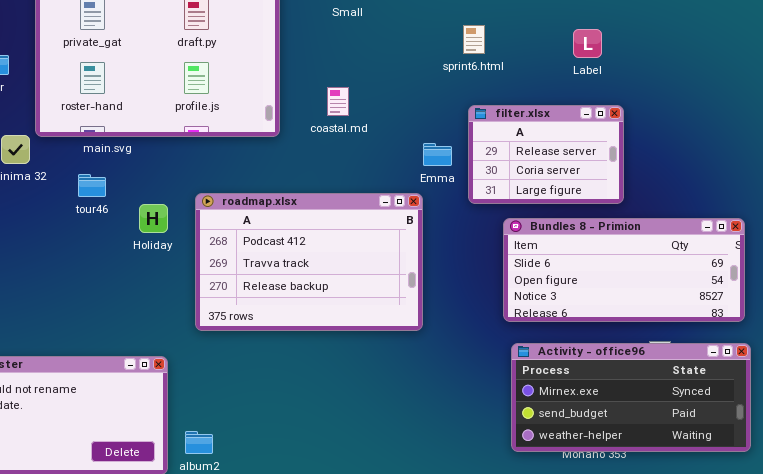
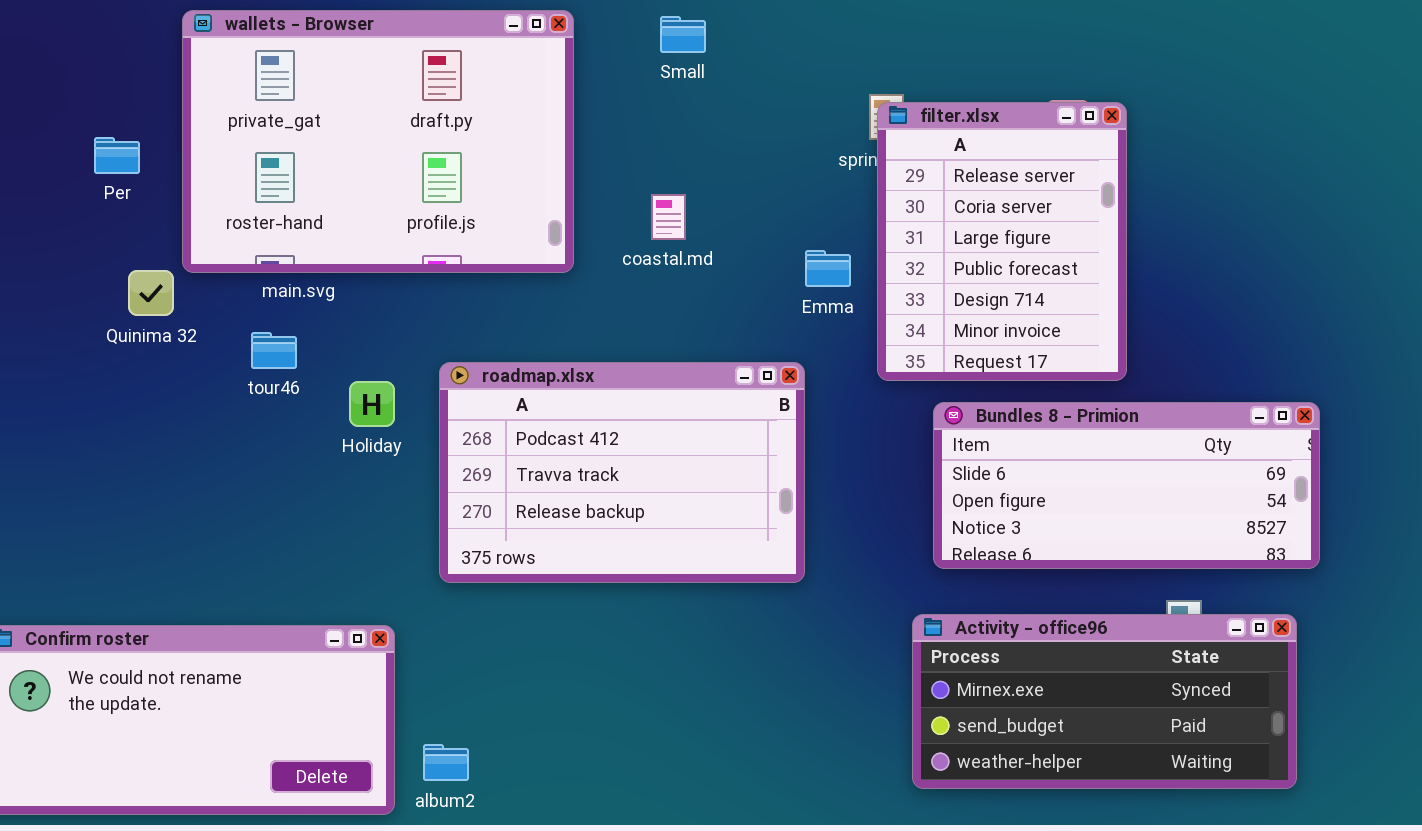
filter.xlsx: [468,105,624,204] -> [877,102,1127,381], resized
Emma: [423,143,452,166] -> [805,250,851,287], moved
Activity - office96: [511,343,751,452] -> [912,614,1297,789], moved

